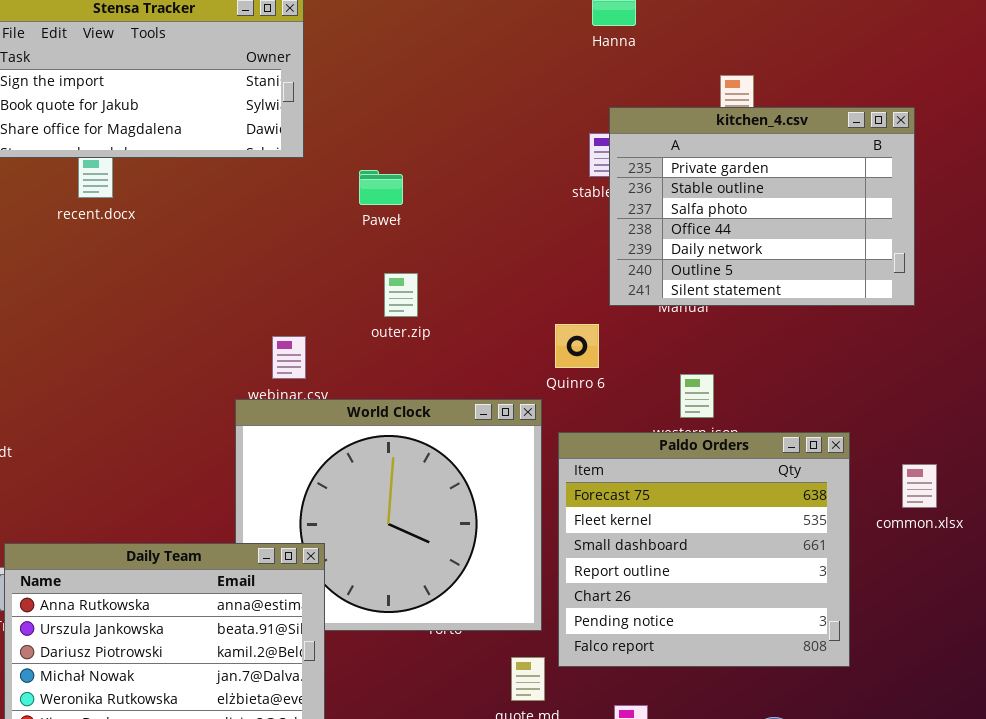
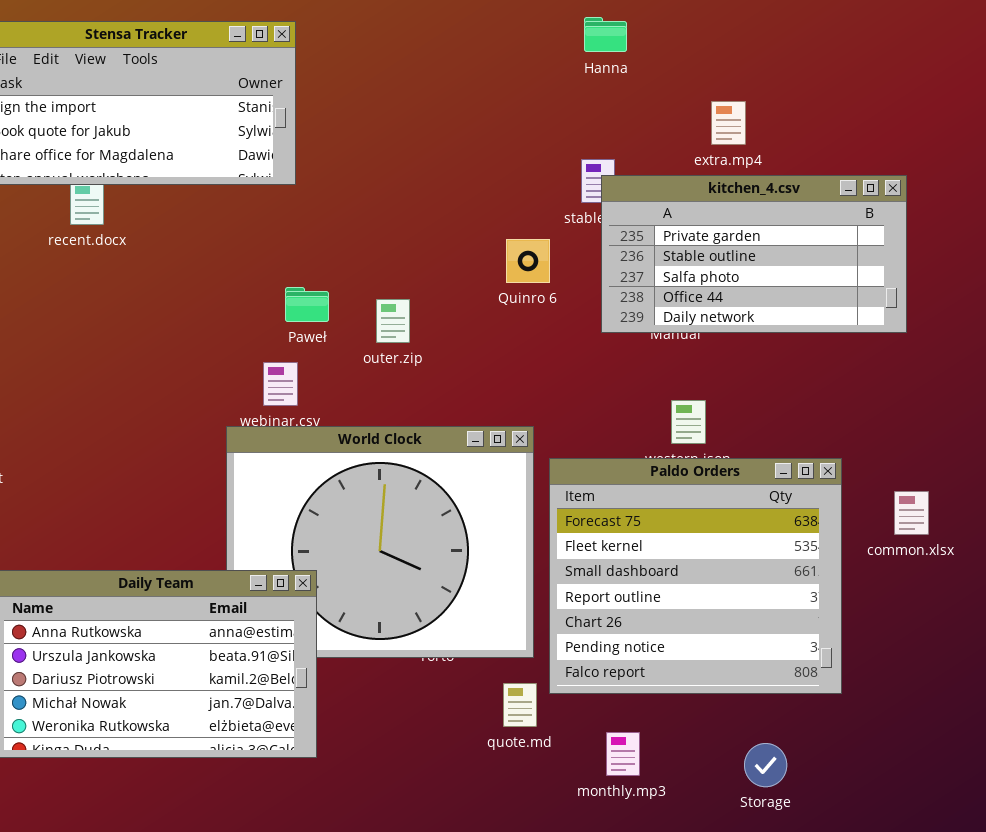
kitchen_4.csv: [609,107,915,306] -> [601,175,907,333], resized
Paweł: [359,170,403,205] -> [285,287,329,322], moved
Quinro 6: [555,324,599,368] -> [506,239,550,283], moved

